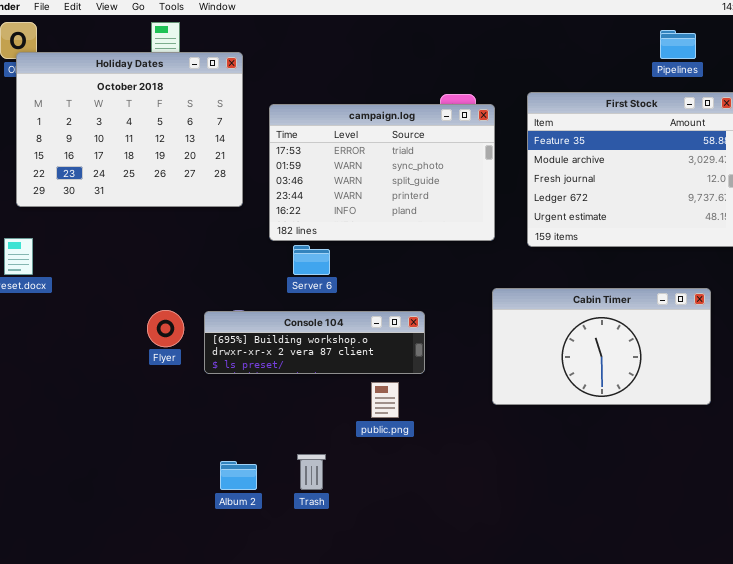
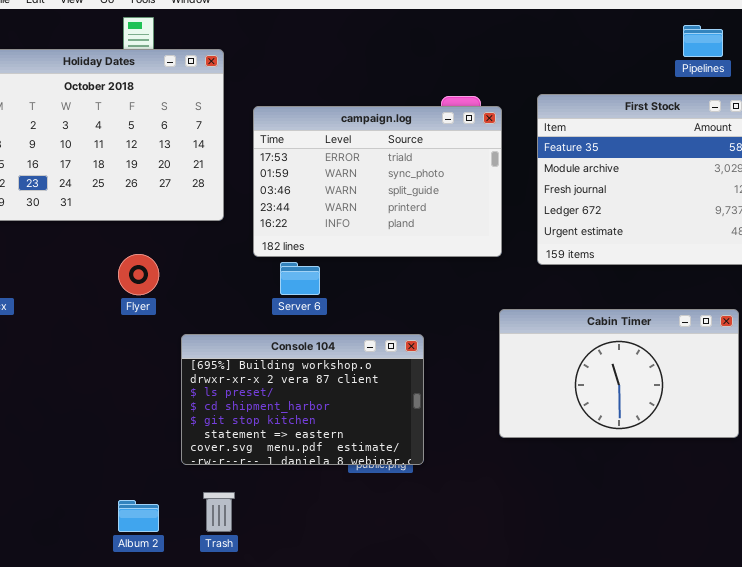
Flyer: [147,310,184,347] -> [118,254,159,295], moved
Console 104: [204,311,425,374] -> [181,334,424,465], resized
Trash: [297,454,326,490] -> [203,492,235,532], moved
Album 2: [220,461,257,490] -> [118,500,159,532], moved

